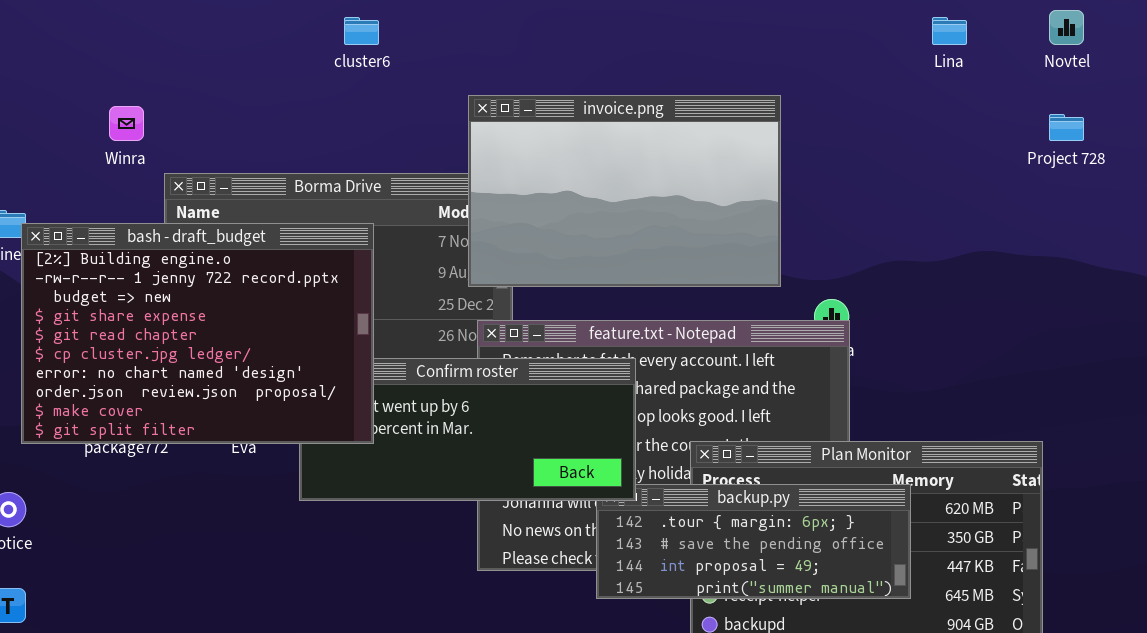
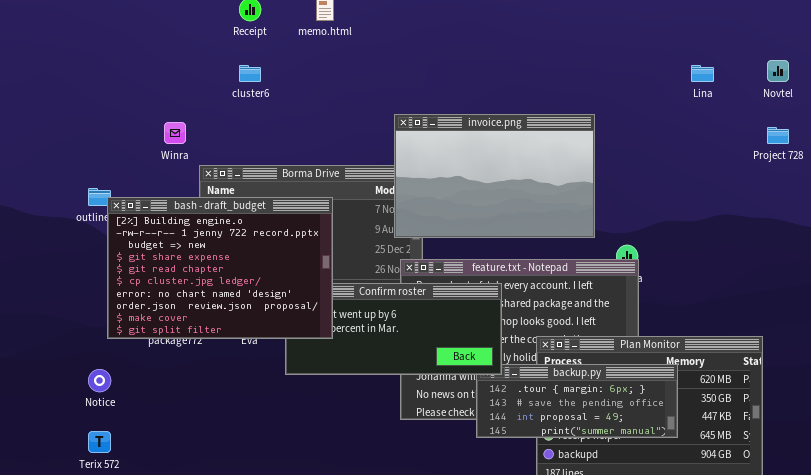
cluster6: [344,17,379,45] -> [239,65,261,82], moved

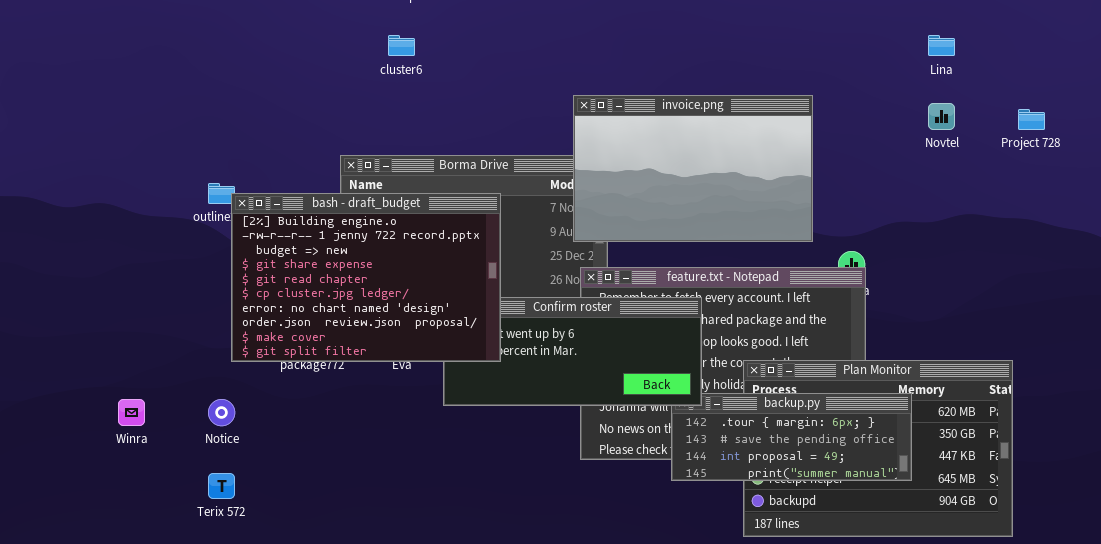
Novtel: [767,60,789,82] -> [928,103,955,130], moved
Winra: [164,122,186,144] -> [118,399,145,426], moved

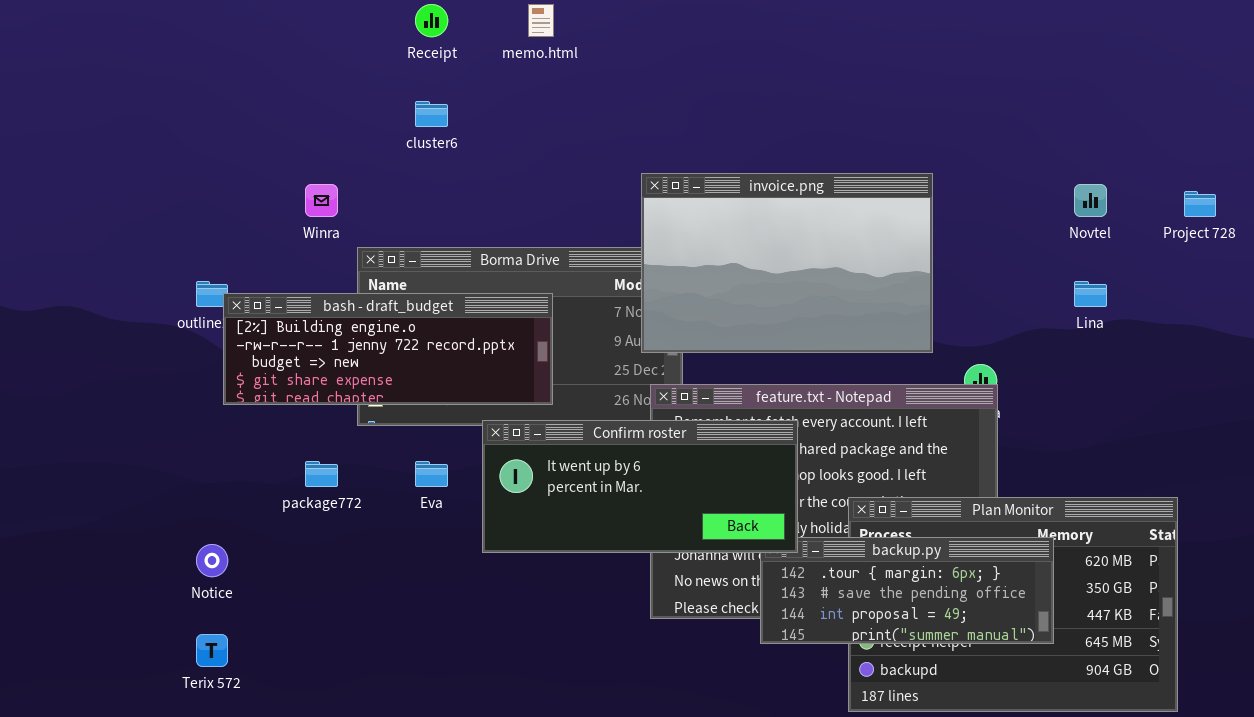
Lina: [928,35,955,56] -> [1074,281,1107,307], moved
bash - draft_budget: [231,193,501,362] -> [223,293,553,405], resized
Winra: [118,399,145,426] -> [305,184,338,217], moved

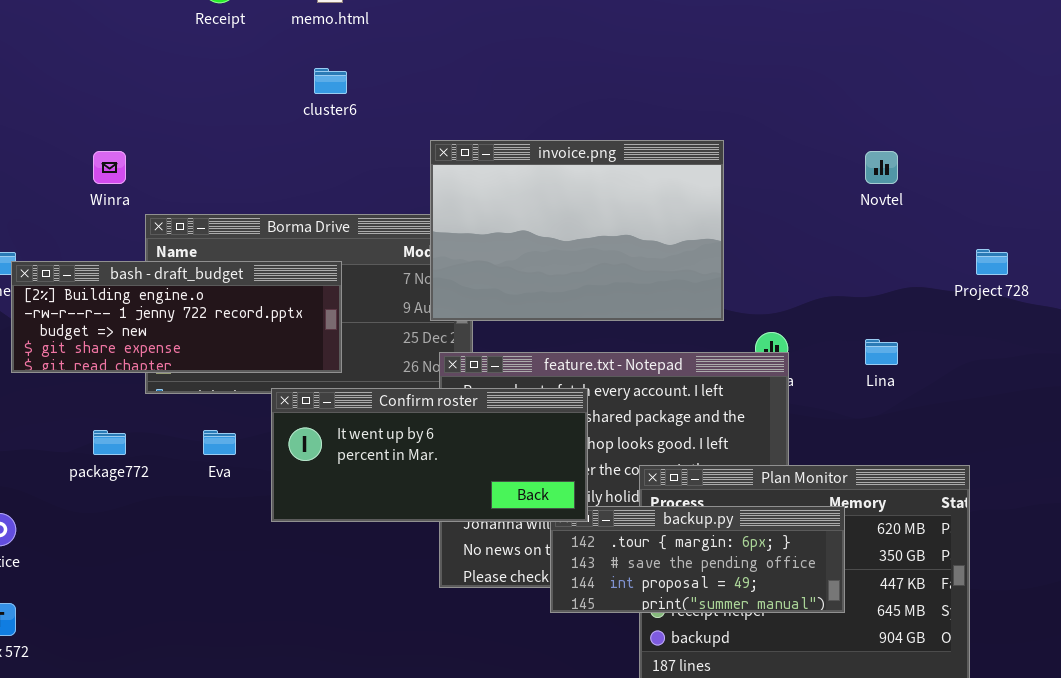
cluster6: [415,101,448,127] -> [314,68,347,94], moved
Project 728: [1184,191,1216,217] -> [976,249,1008,275], moved
Lina: [1074,281,1107,307] -> [865,339,898,365], moved

